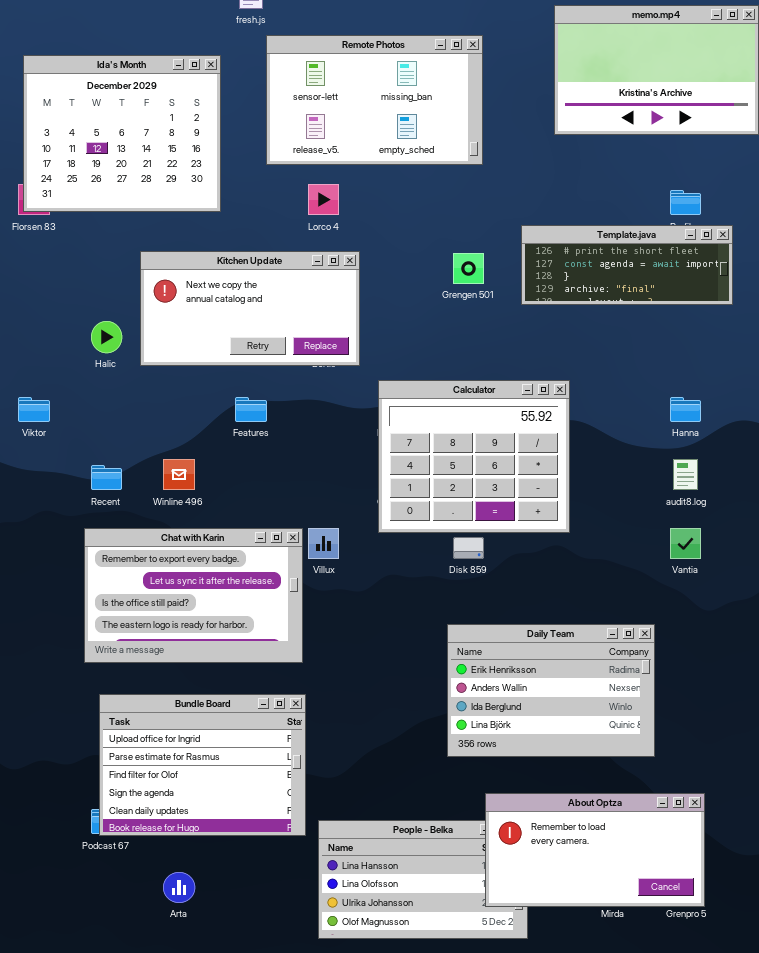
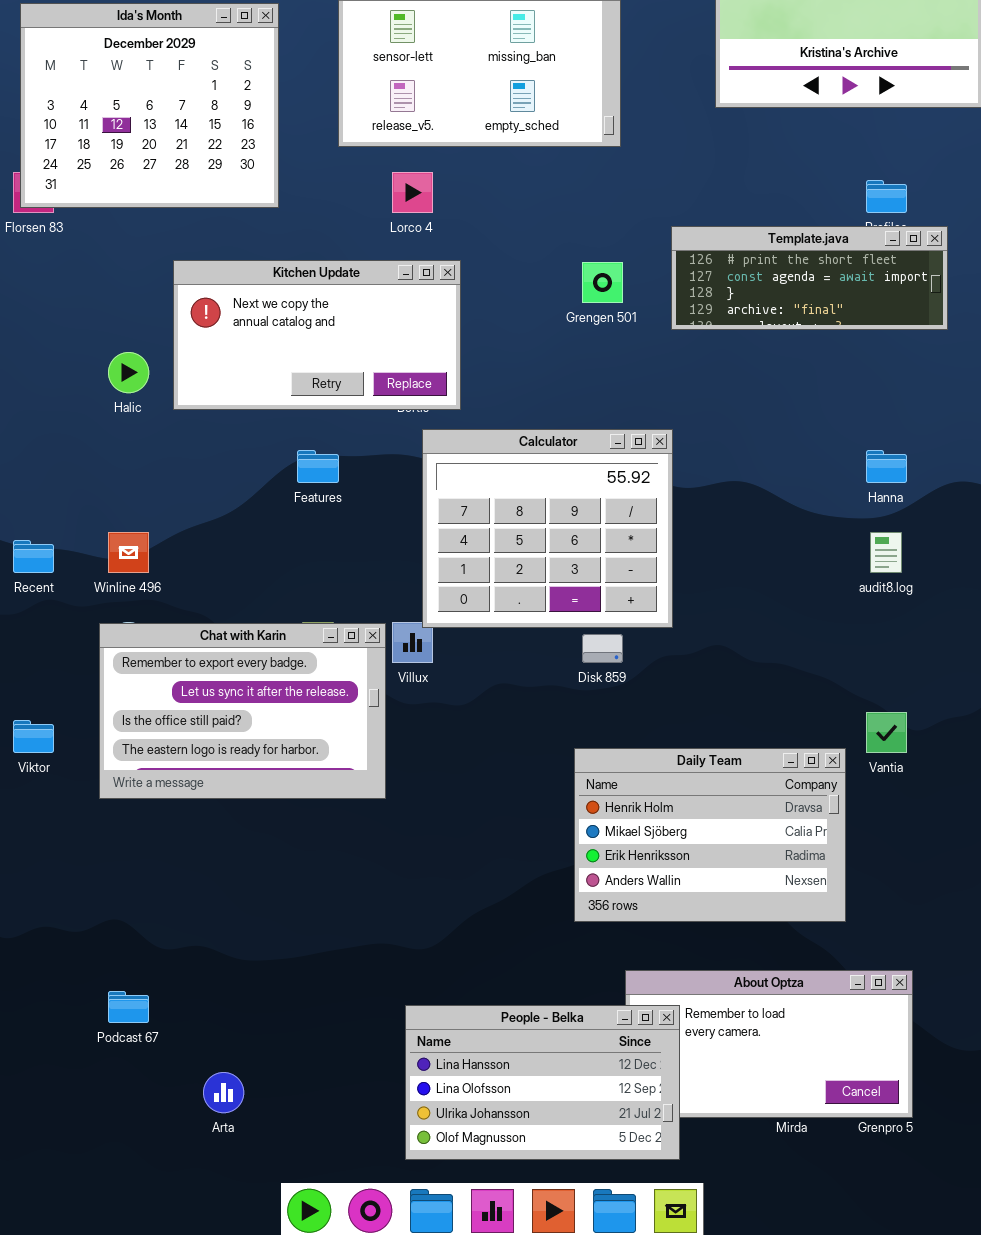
Calculator: [378,380,570,533] -> [422,429,673,628], moved
Viktor: [18,397,50,422] -> [13,720,54,753], moved
Winline 496: [163,459,195,490] -> [108,532,149,573], moved
Recent: [91,465,122,490] -> [13,540,54,573], moved
Vantia: [670,528,701,559] -> [866,712,907,753], moved
Daily Team: [447,624,655,757] -> [574,748,846,922], scrolled up 2 rows
Bundle Board: [99,694,306,836] -> none, closed
People - Belka: [318,820,528,939] -> [405,1005,680,1160], raised

